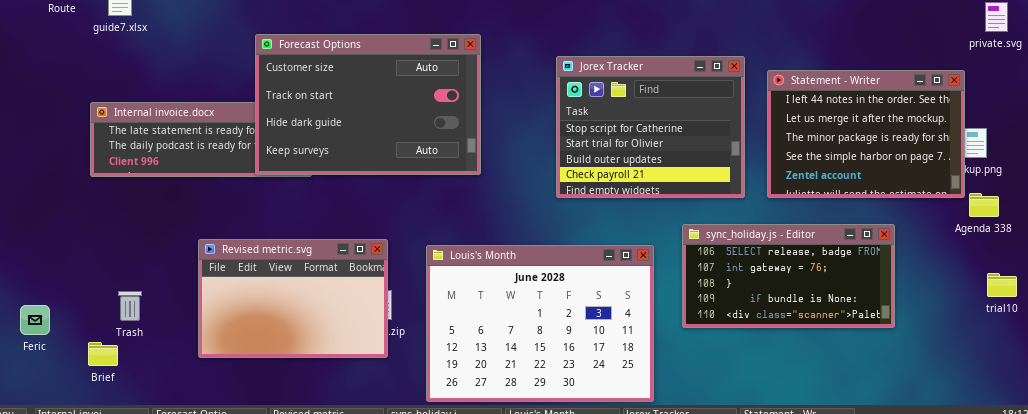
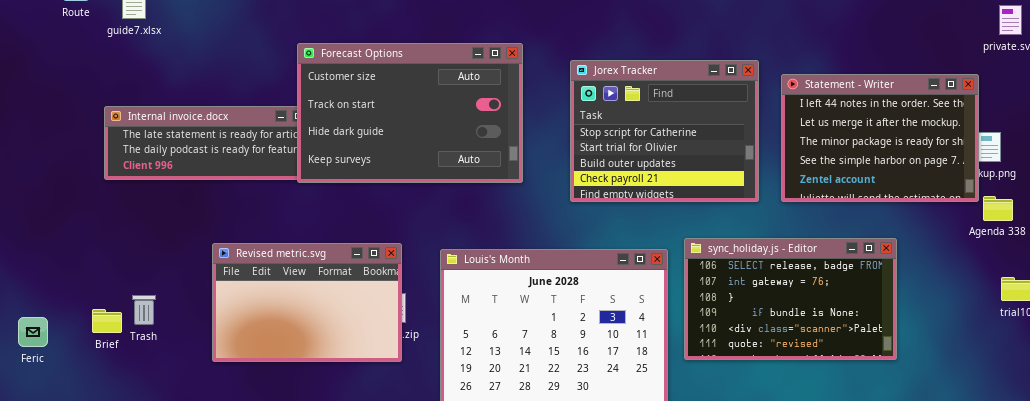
Forecast Options: [255,34,481,175] -> [297,43,523,183], moved
sync_holiday.js - Editor: [682,224,895,328] -> [684,238,897,360], moved, resized
Feric: [20,305,50,335] -> [18,317,48,347], moved
Brief: [88,342,118,366] -> [92,309,122,333], moved

